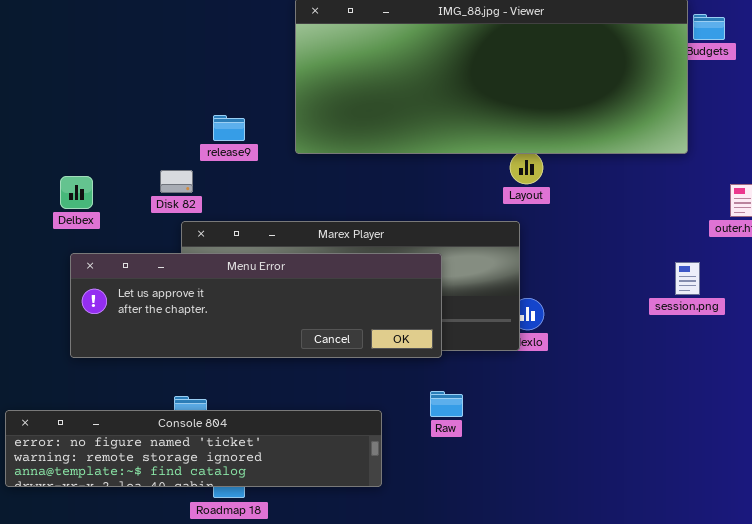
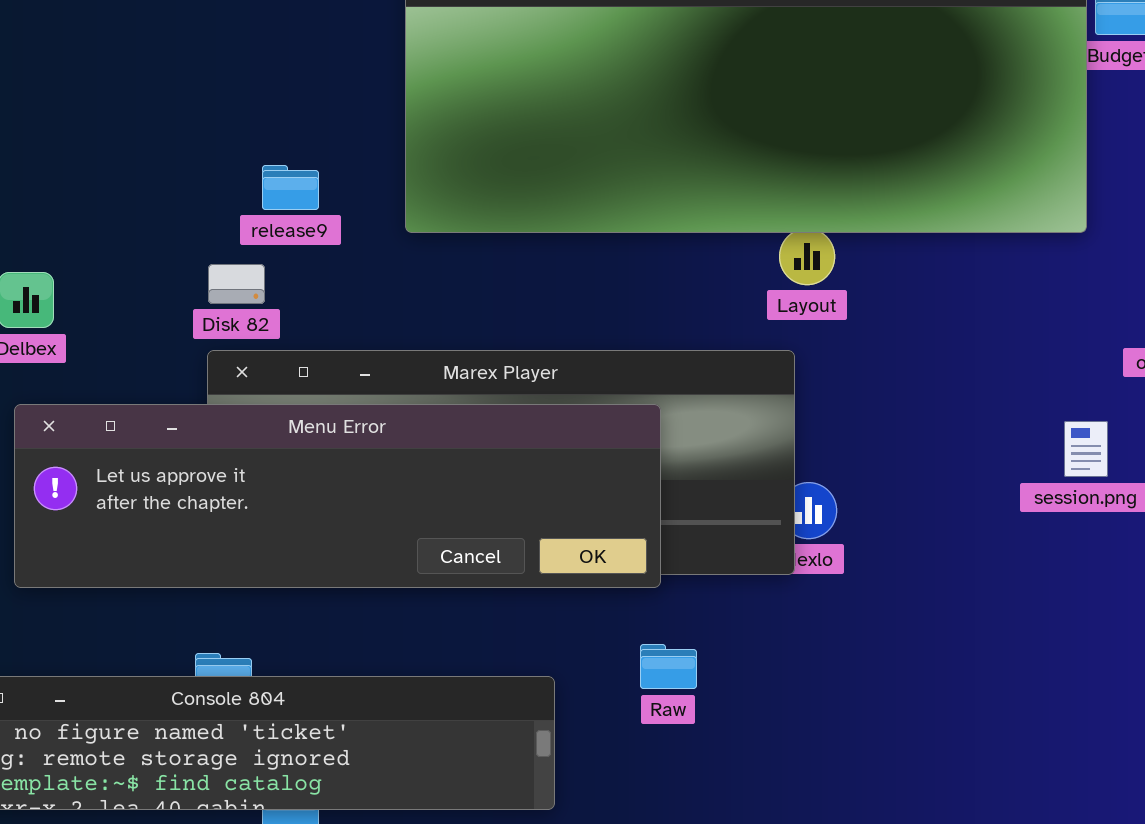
Disk 82: [160,170,193,193] -> [208,264,265,304], moved

